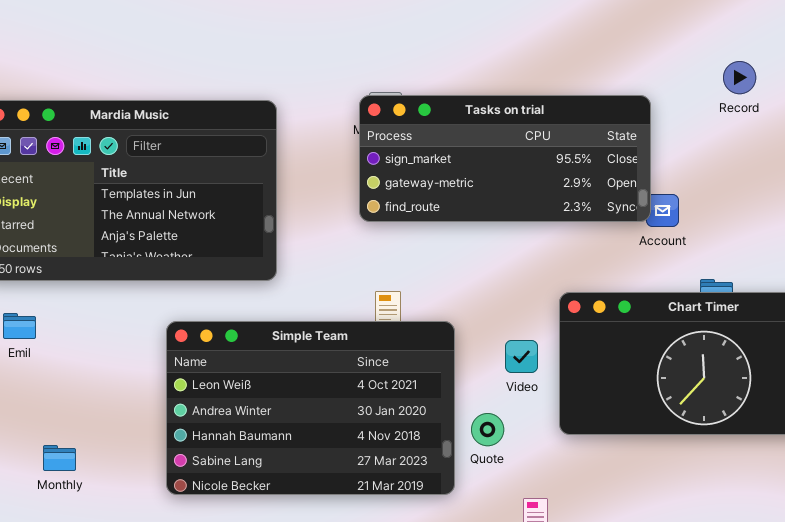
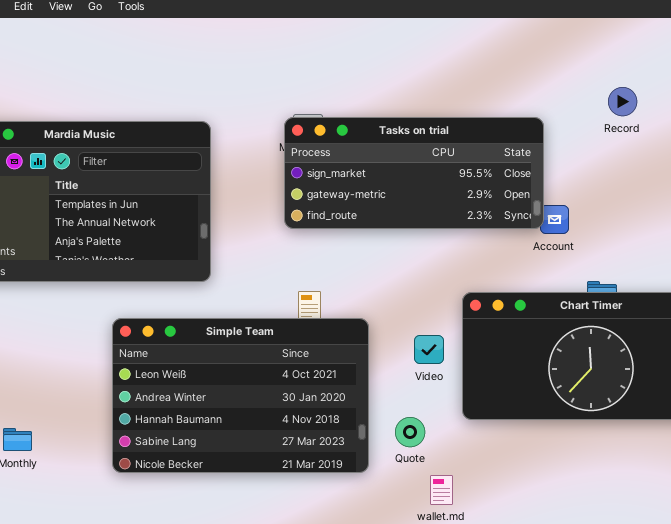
Quote: [471,413,504,446] -> [395,417,425,447], moved

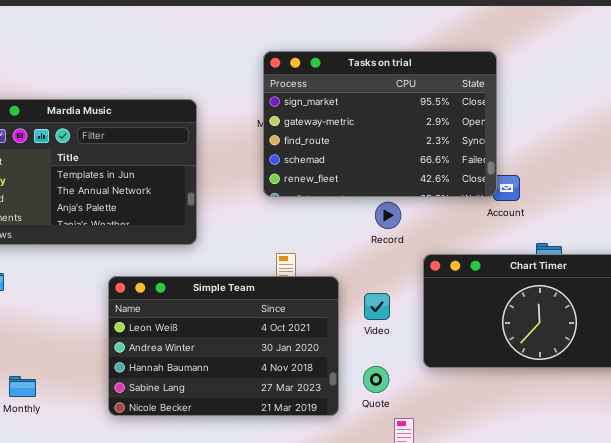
Record: [608,87,637,116] -> [375,202,401,229], moved
Tasks on trial: [284,117,544,229] -> [263,51,497,197], resized
Video: [414,335,444,364] -> [364,293,390,320], moved

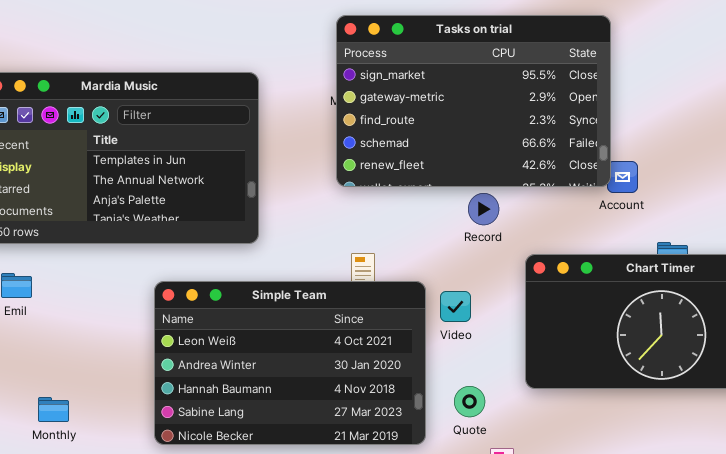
Video: [364,293,390,320] -> [440,291,471,322], moved

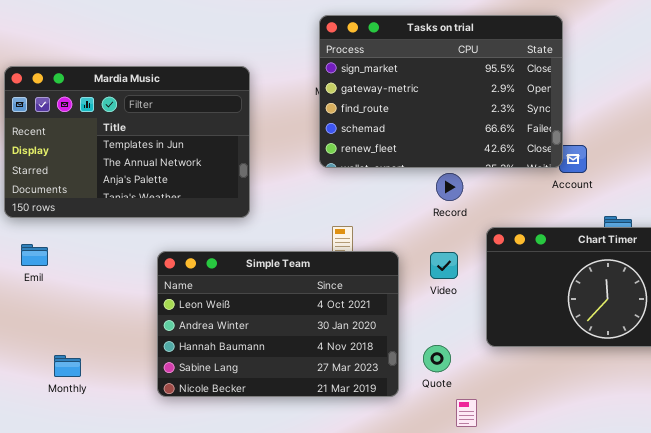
Video: [440,291,471,322] -> [430,252,458,279], moved

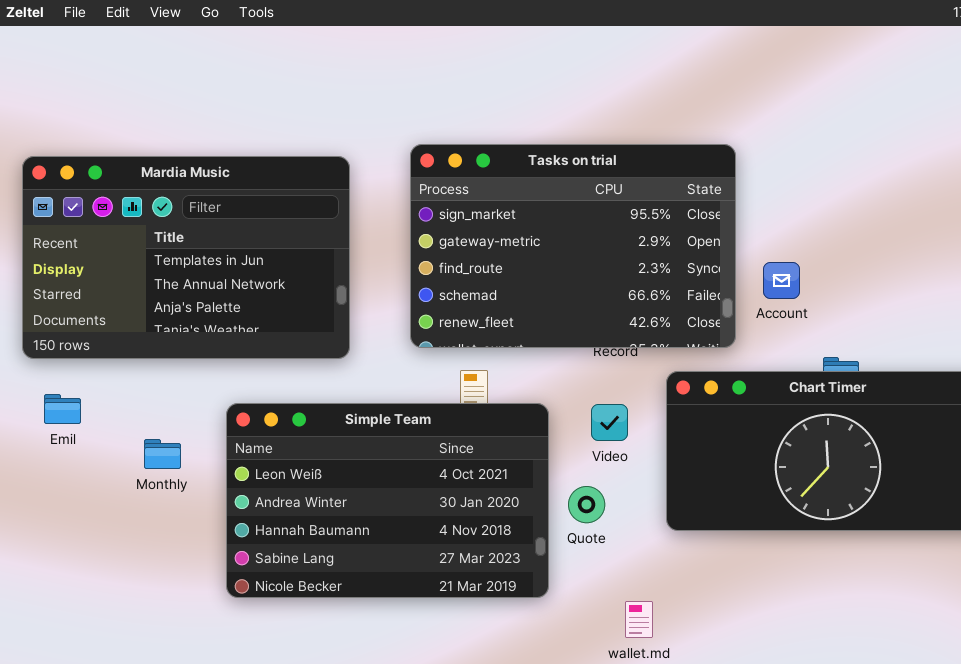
Tasks on trial: [319,15,563,168] -> [410,144,736,348], moved
Quote: [423,345,451,372] -> [568,486,605,523], moved
Monthly: [54,355,81,377] -> [144,439,181,469], moved

